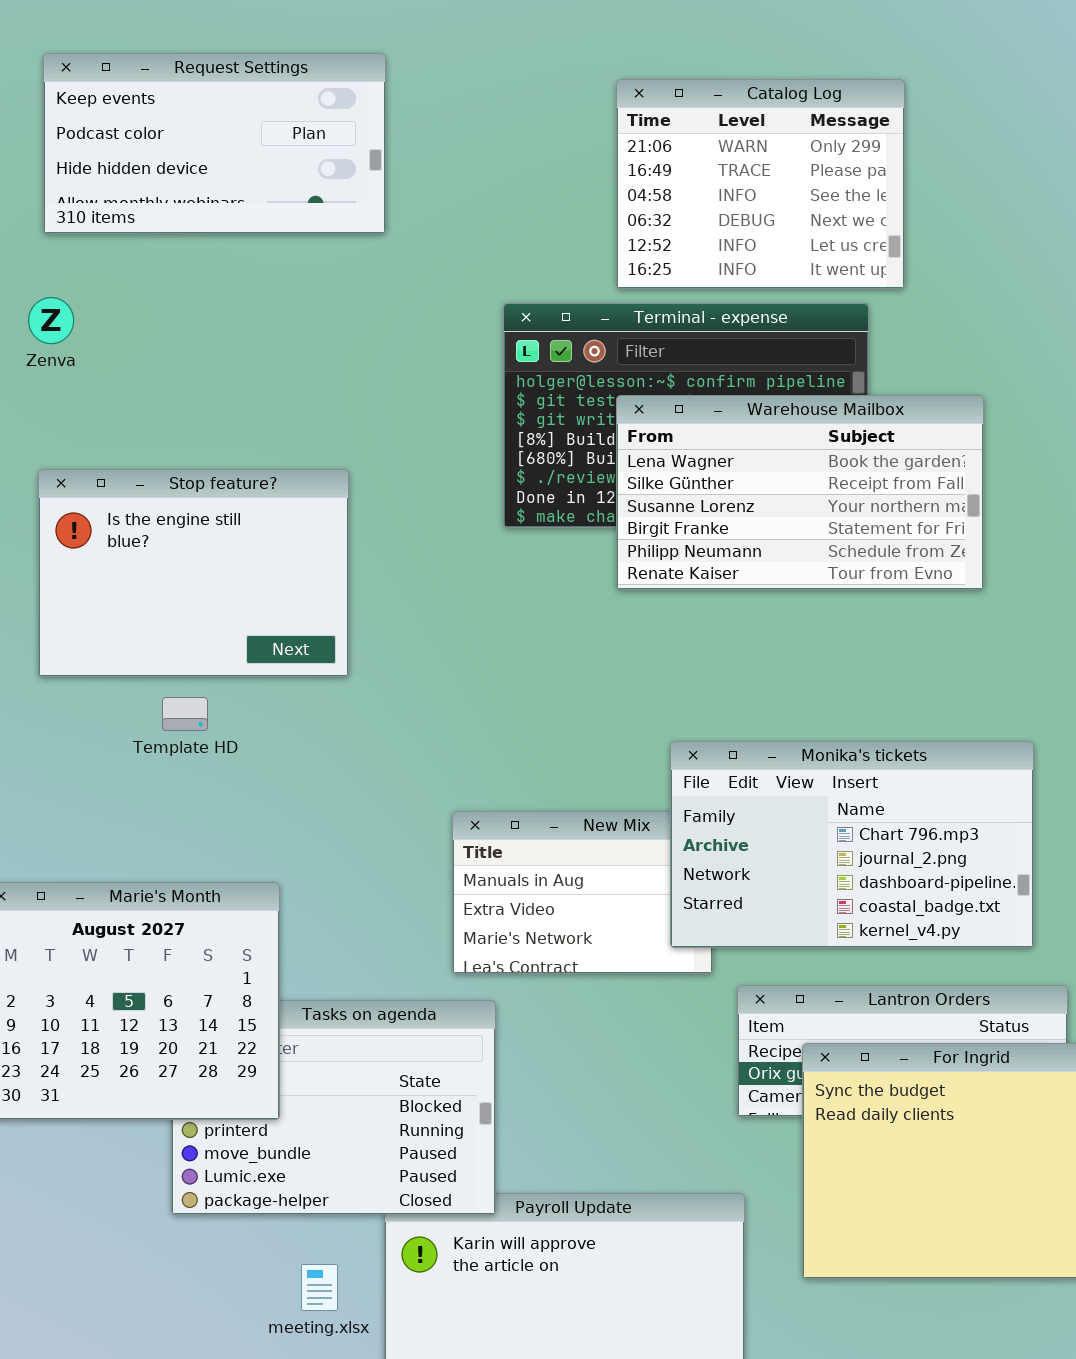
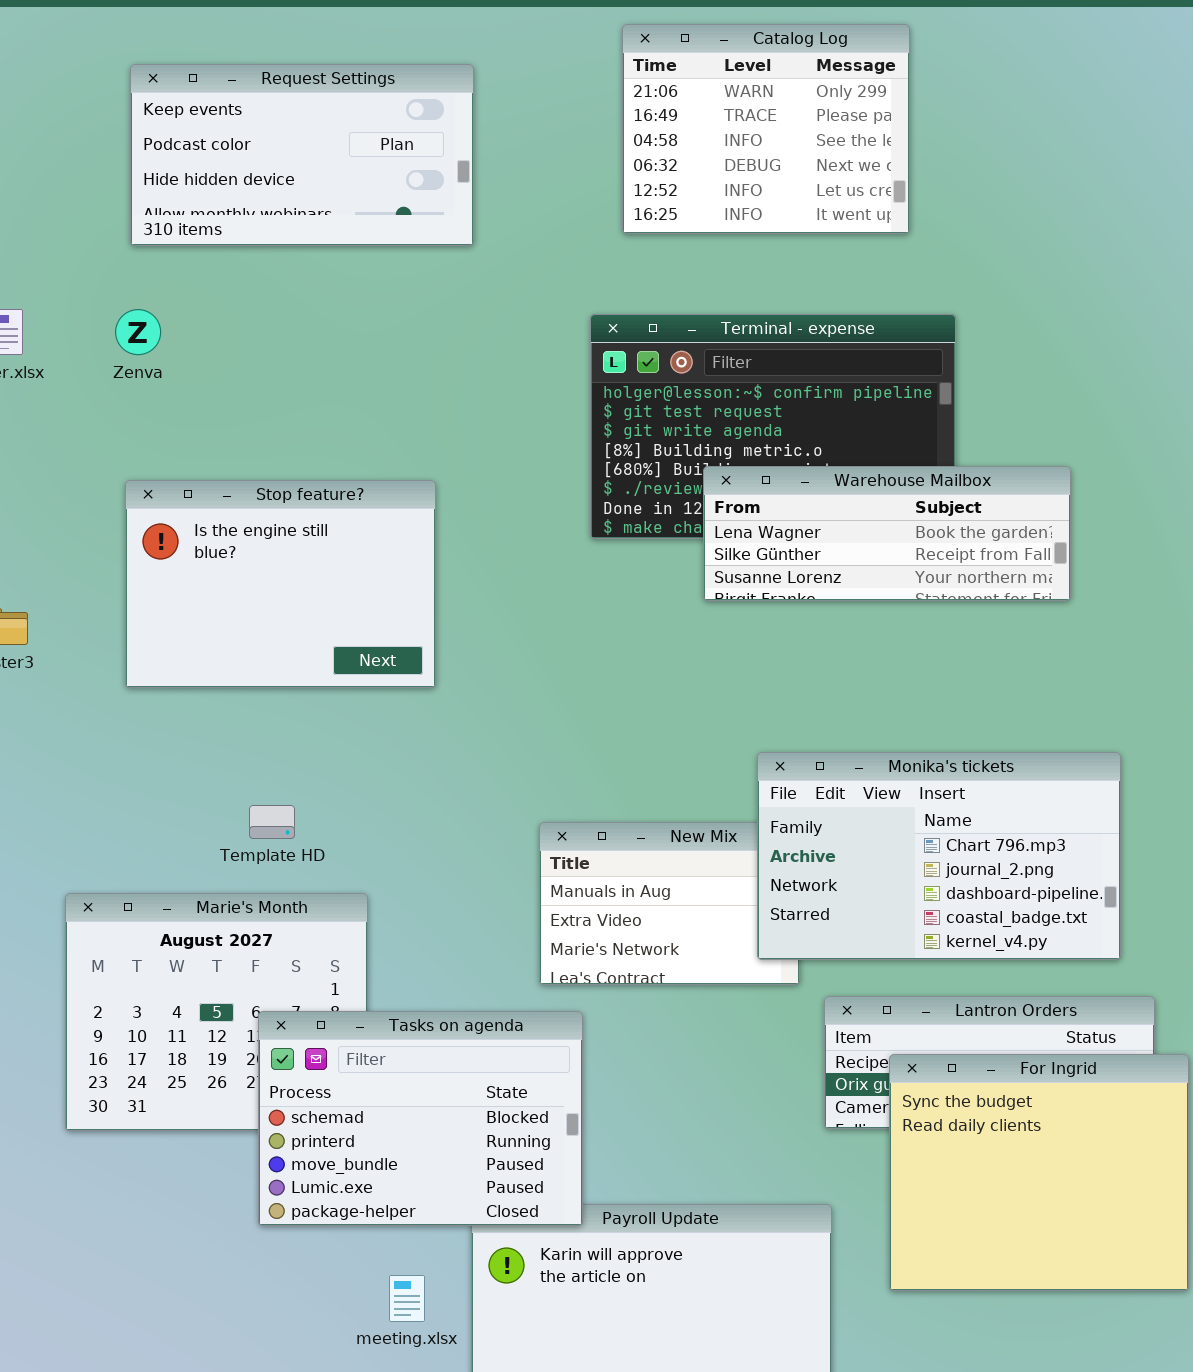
Catalog Log: [616,79,905,289] -> [622,24,910,234], moved
Warehouse Mailbox: [616,395,984,590] -> [703,466,1071,601], resized
Template HD: [162,697,208,731] -> [249,805,295,839], moved
Tasks on agenda: [171,1000,496,1215] -> [258,1011,583,1226], raised

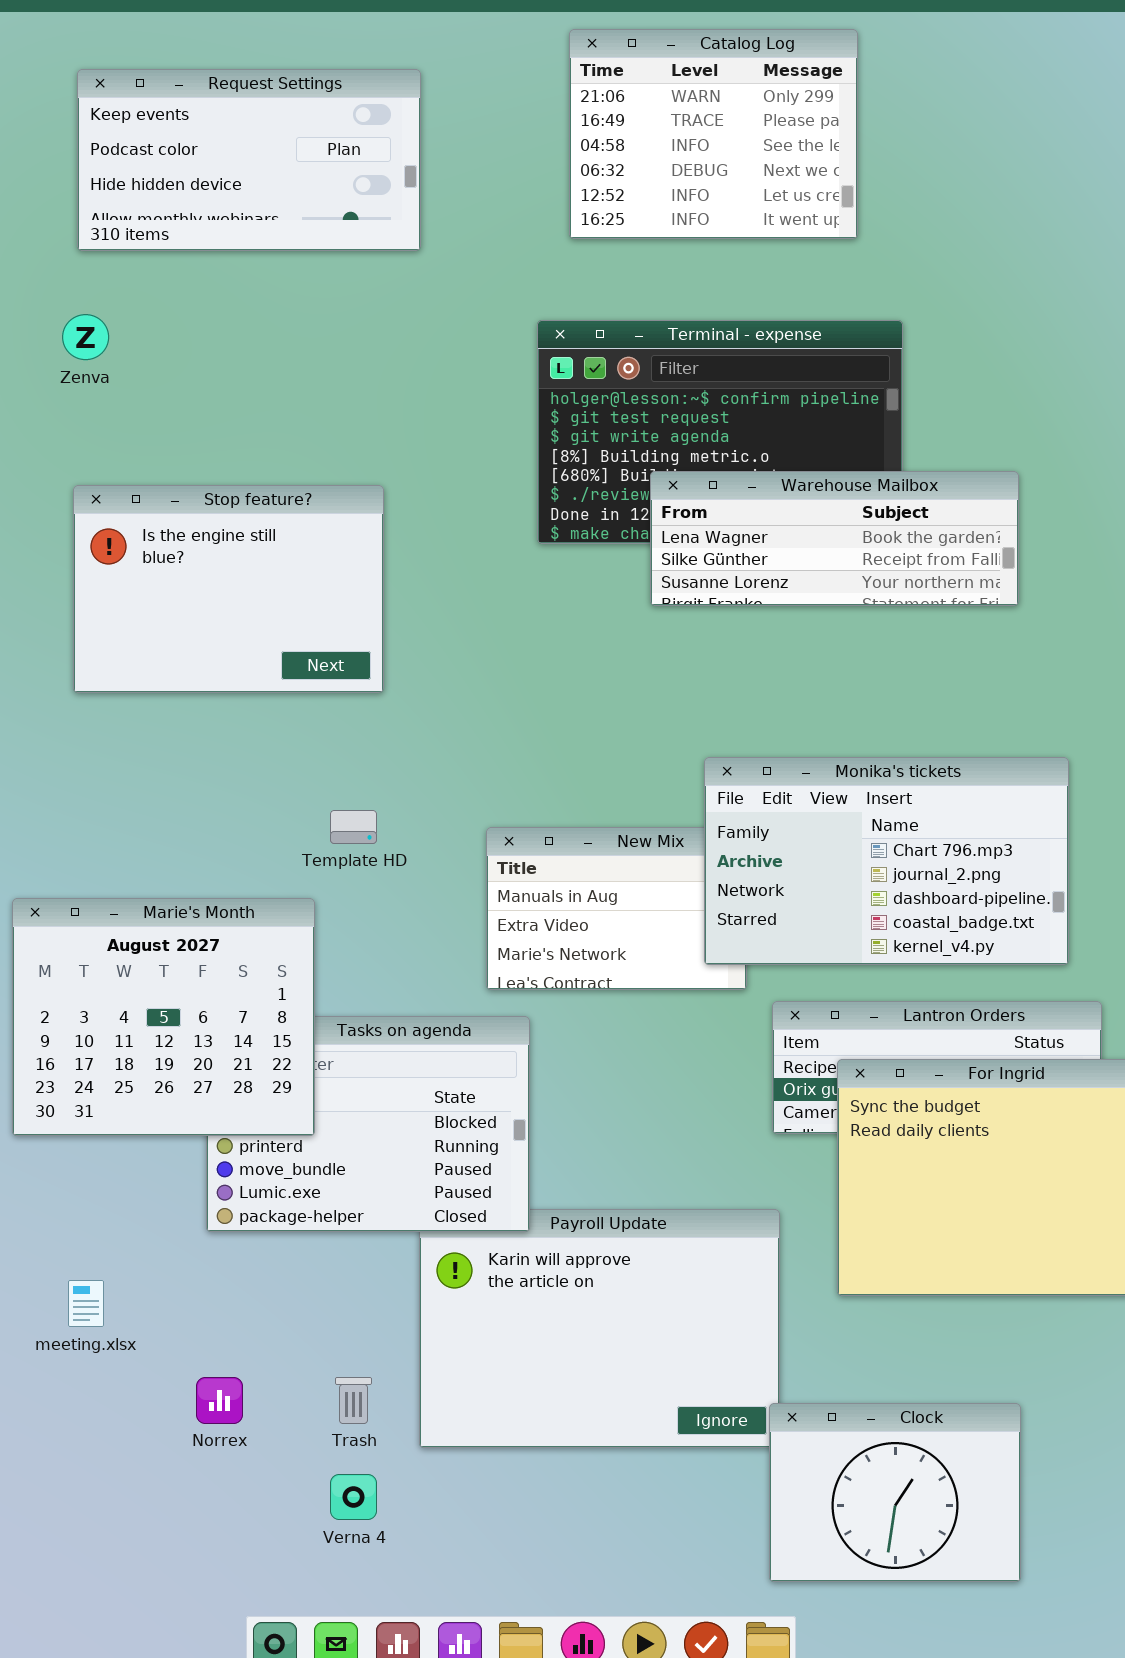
Template HD: [249,805,295,839] -> [330,810,377,844], moved
Marie's Month: [65,893,368,1131] -> [12,898,315,1136], raised
meeting.xlsx: [389,1275,425,1322] -> [68,1280,104,1327], moved

